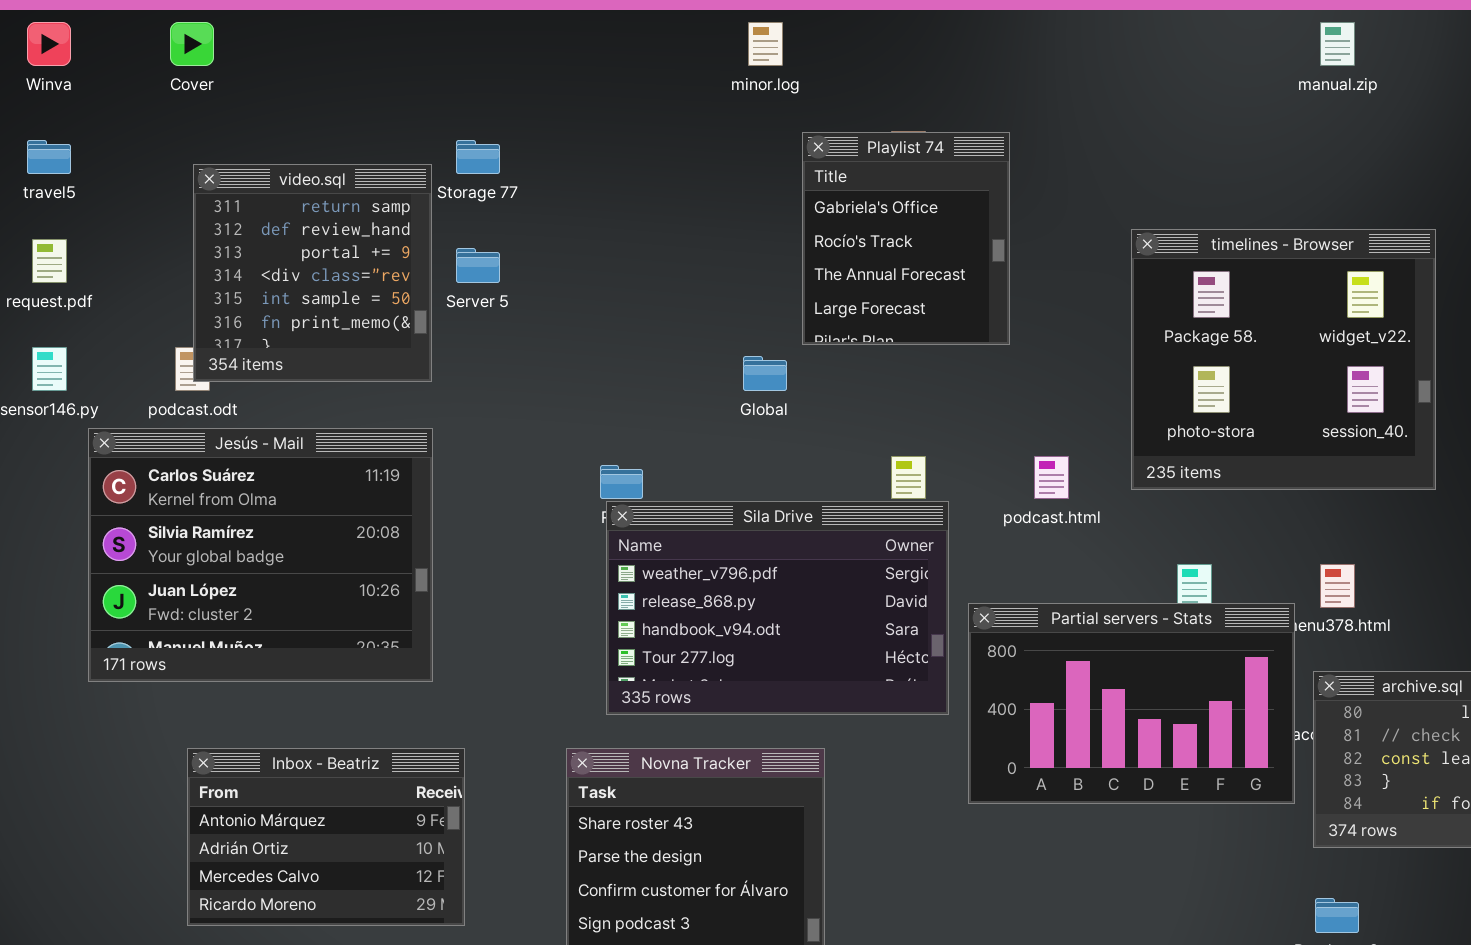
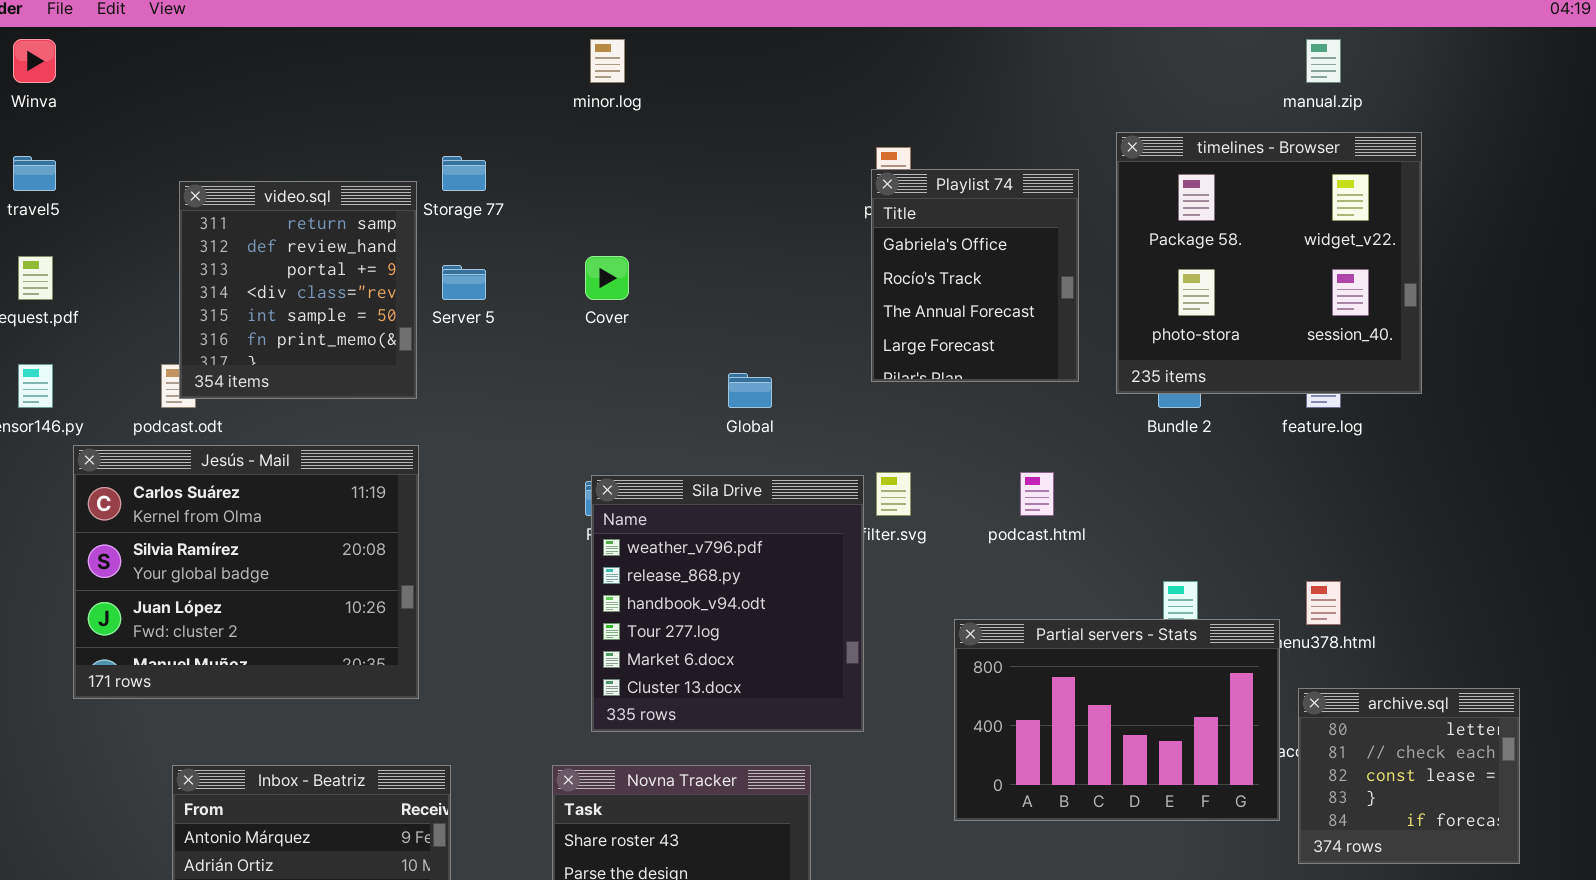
Cover: [170,22,214,66] -> [585,256,629,300], moved
minor.log: [748,22,783,66] -> [590,39,625,83], moved
Playlist 74: [802,132,1010,345] -> [871,169,1079,382], moved
timelines - Browser: [1131,229,1436,490] -> [1116,132,1422,394], moved
Sila Drive: [606,501,949,715] -> [591,475,864,732], resized

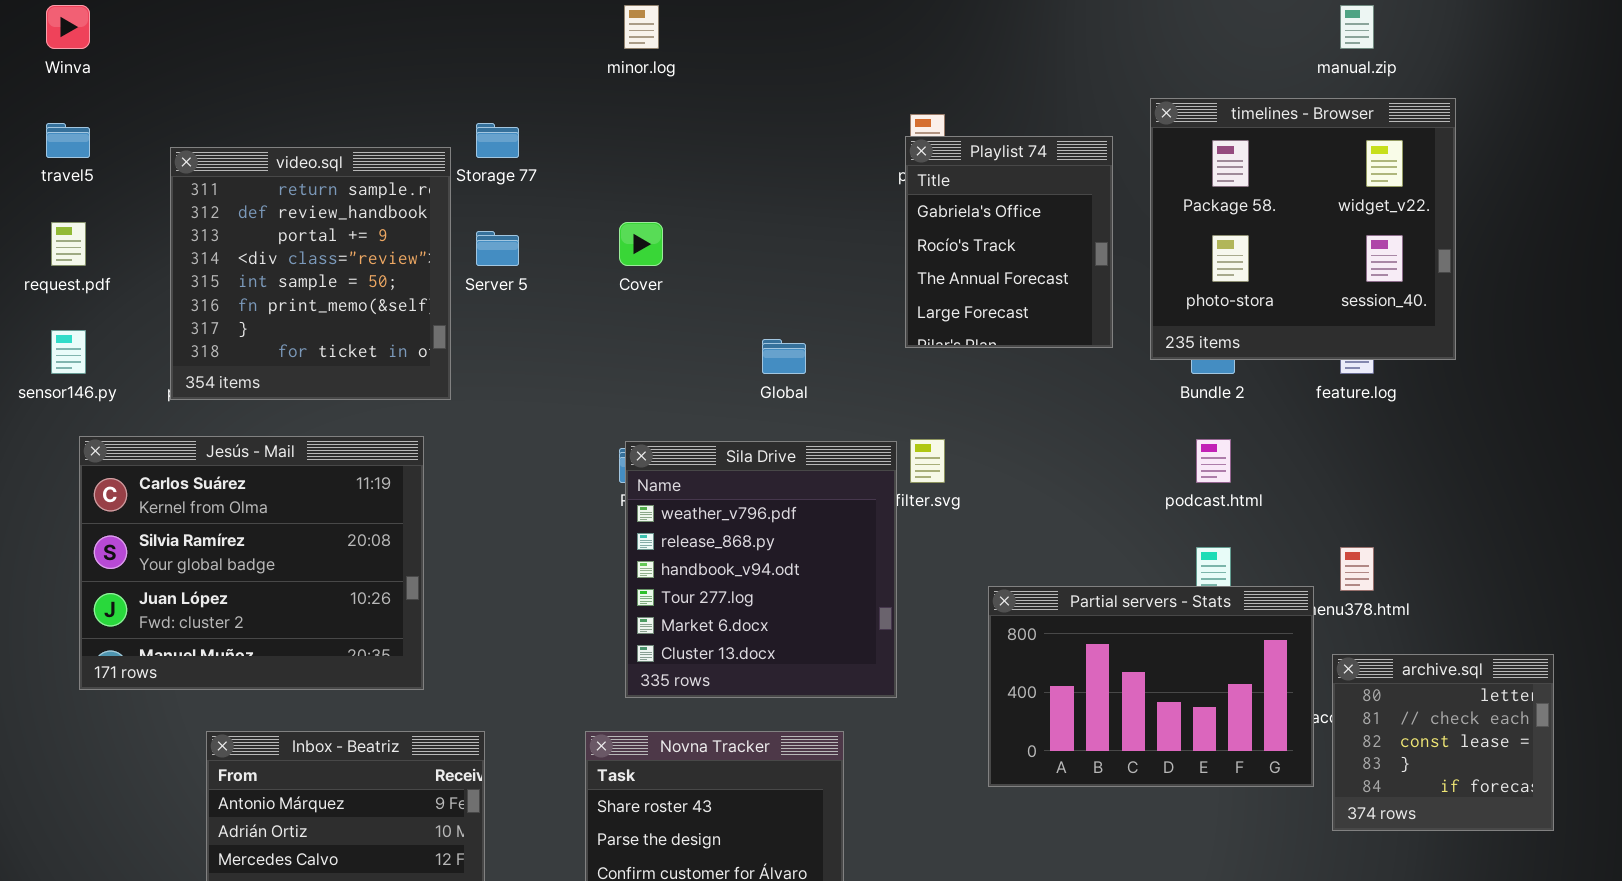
video.sql: [179,181,417,399] -> [170,147,451,400], resized
Jesús - Mail: [73,445,419,699] -> [79,436,424,690], moved
podcast.html: [1020,472,1054,516] -> [1196,439,1231,483], moved

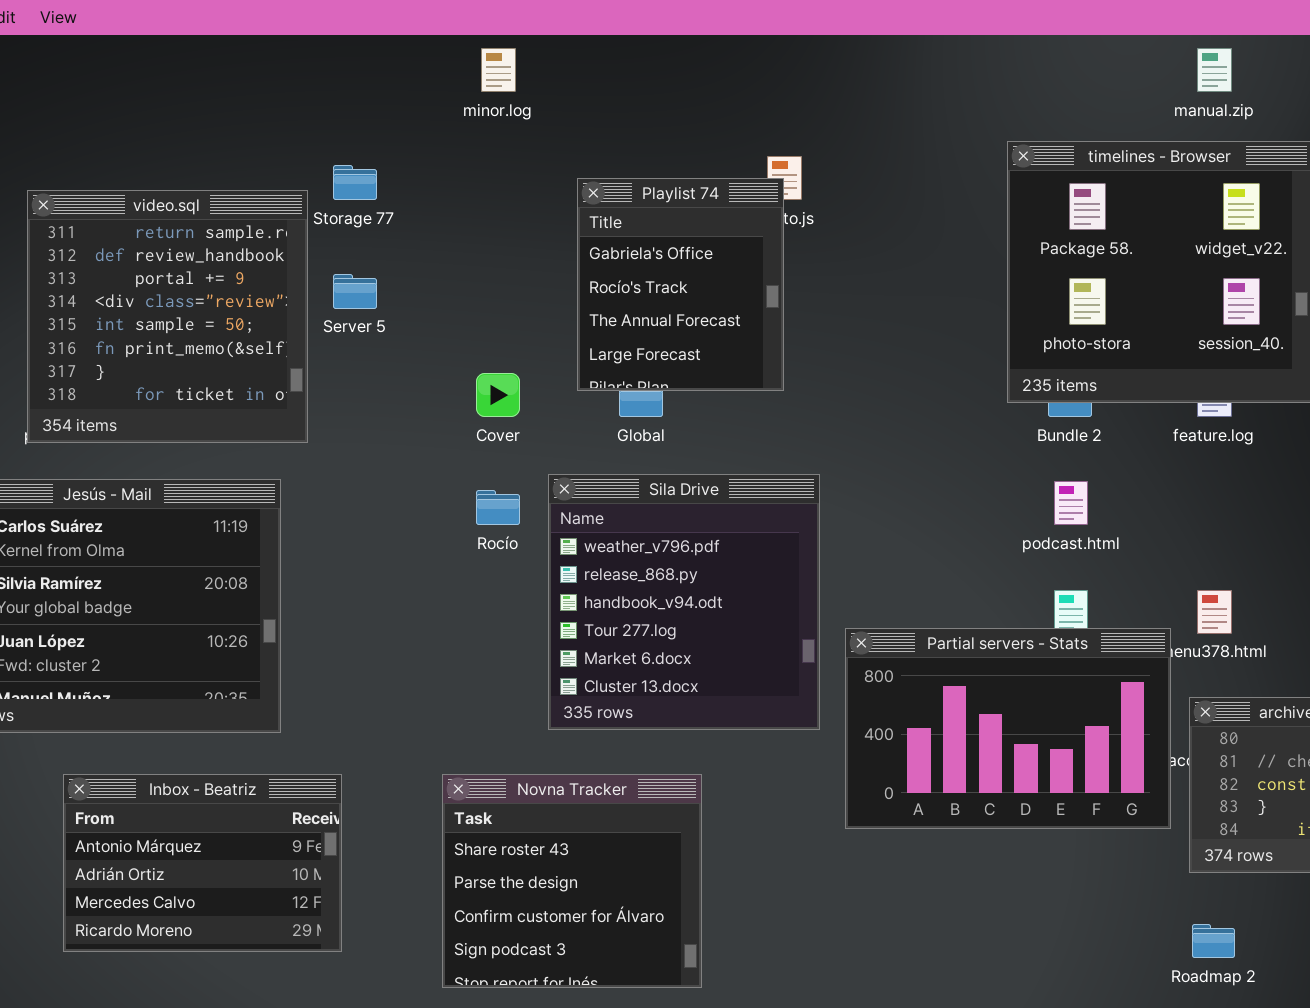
Playlist 74: [905,136,1113,348] -> [577,178,784,391], moved
Cover: [619,222,663,266] -> [476,373,520,417], moved
Sila Drive: [625,441,897,698] -> [548,474,820,730], moved

